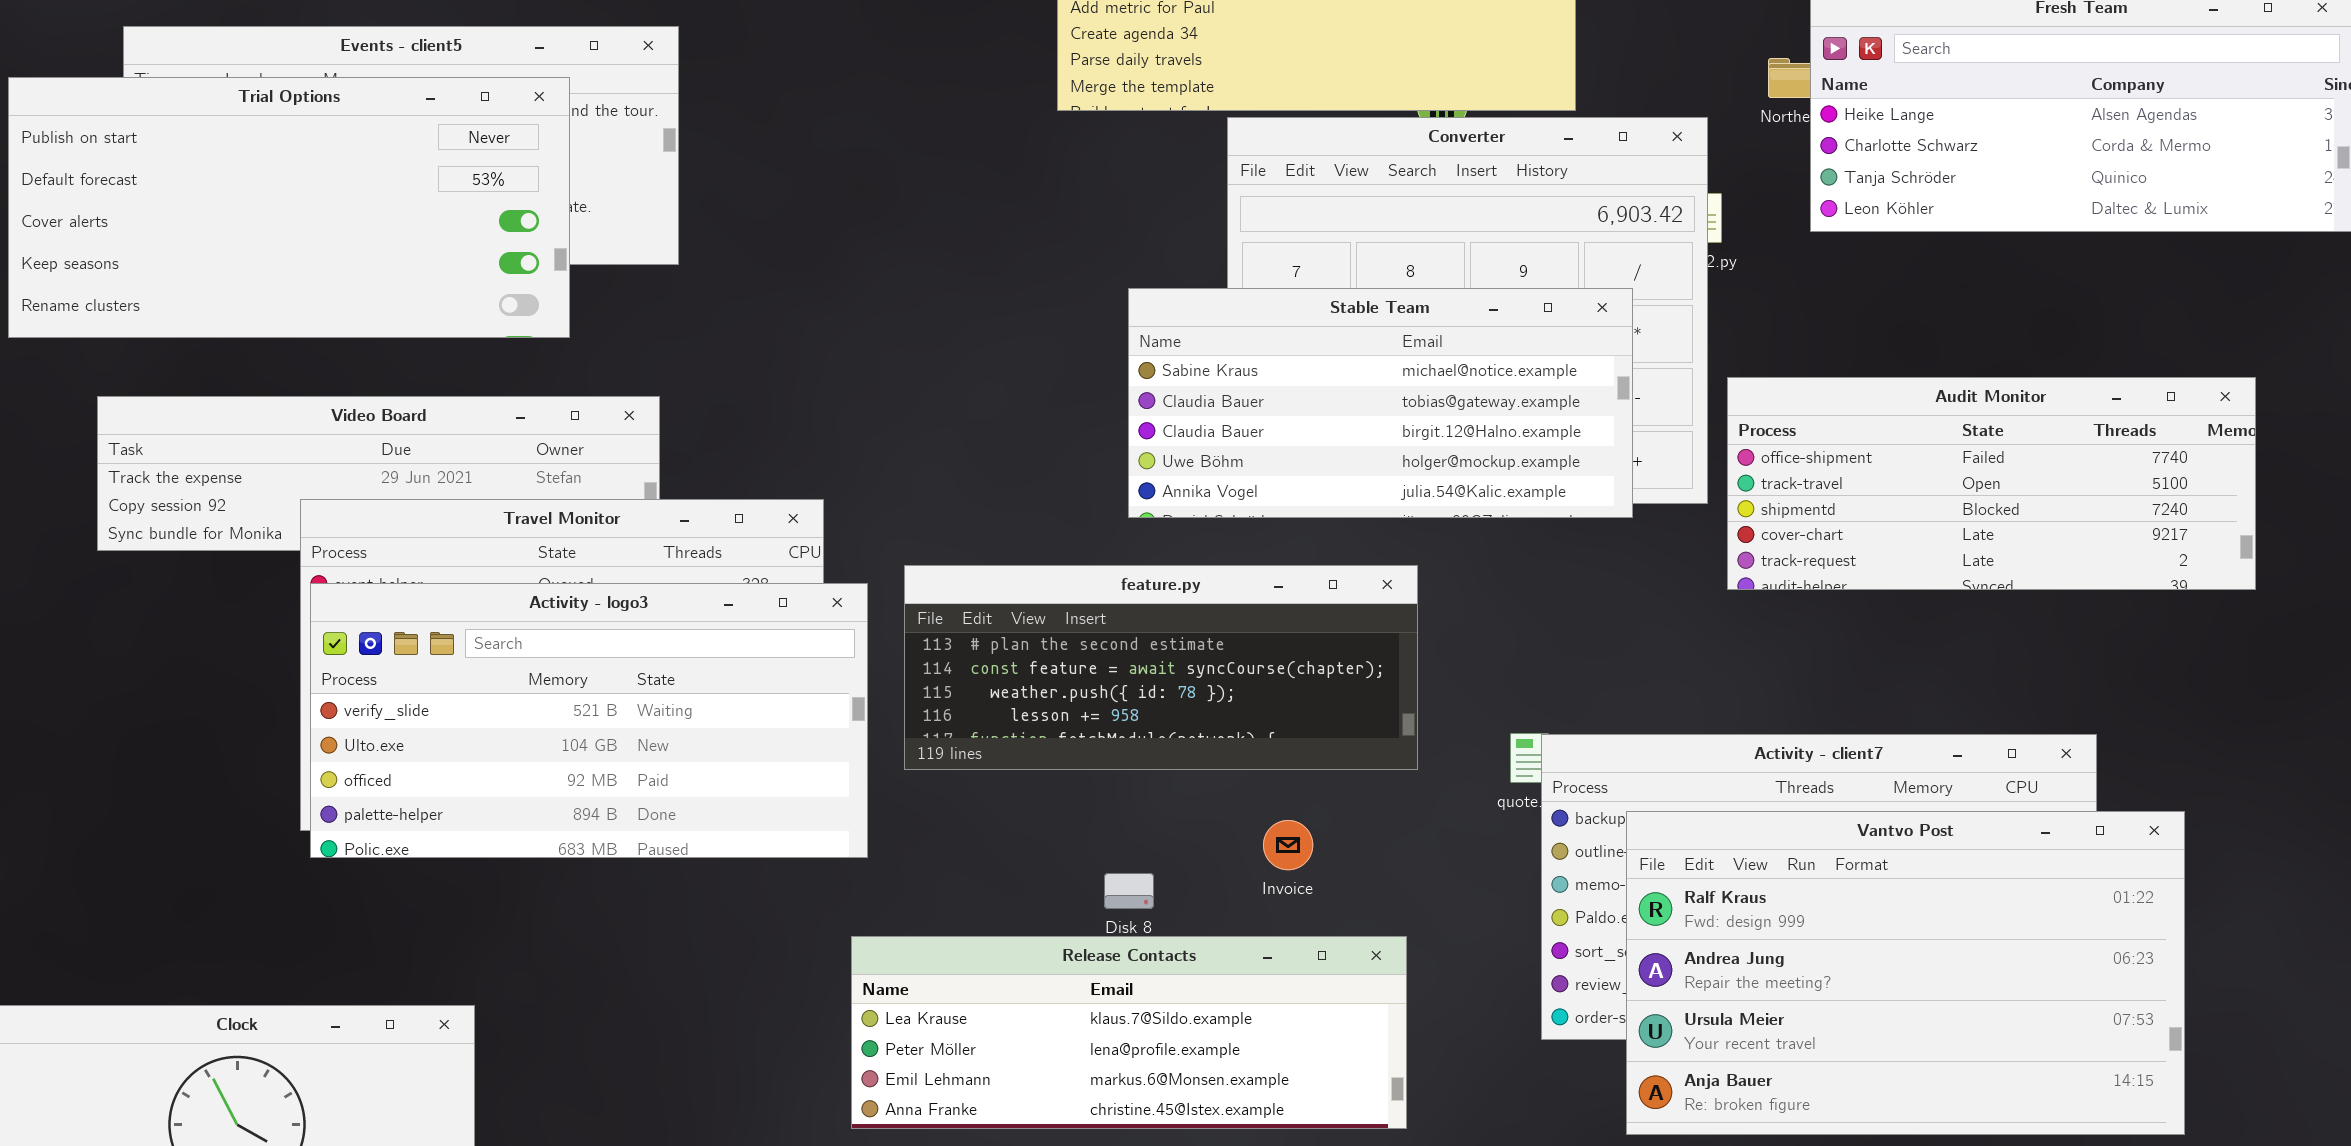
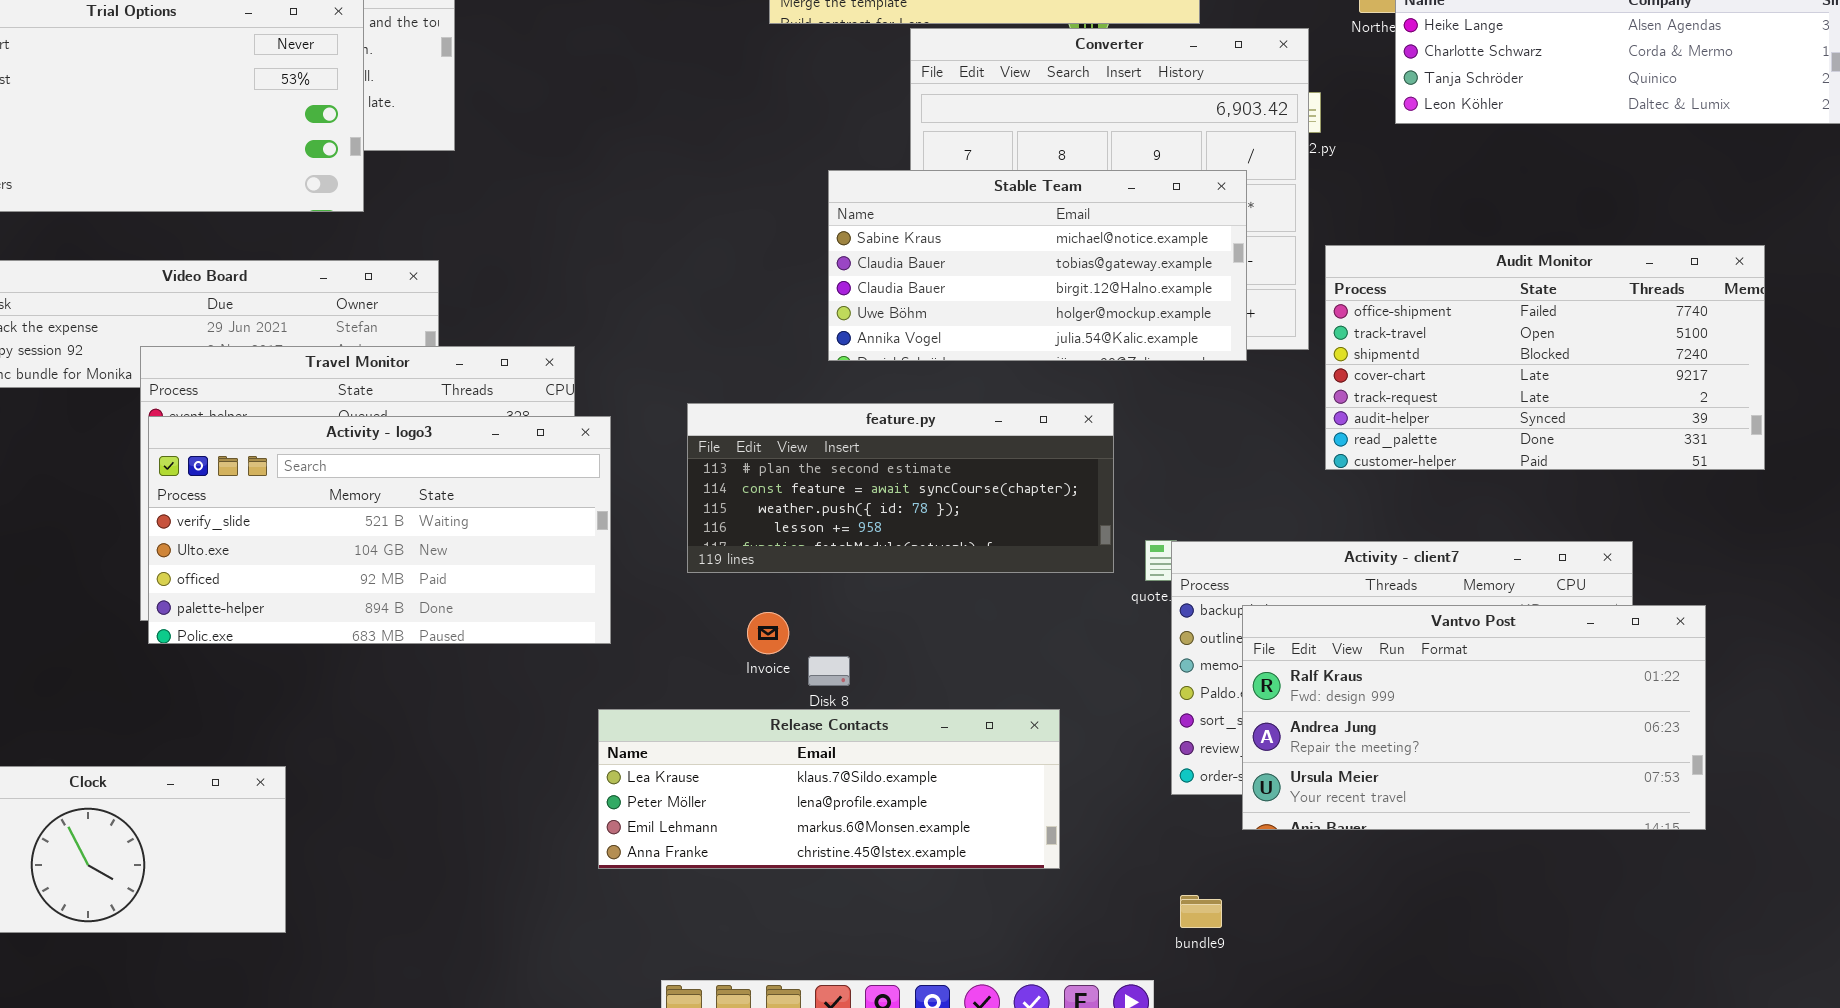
Audit Monitor: [1727,377,2256,590] -> [1325,245,1765,470], resized
feature.py: [904,565,1418,770] -> [687,403,1114,573], moved
Vantvo Post: [1626,811,2185,1135] -> [1242,605,1706,830], resized
Invoice: [1263,820,1313,870] -> [747,612,789,654], moved

